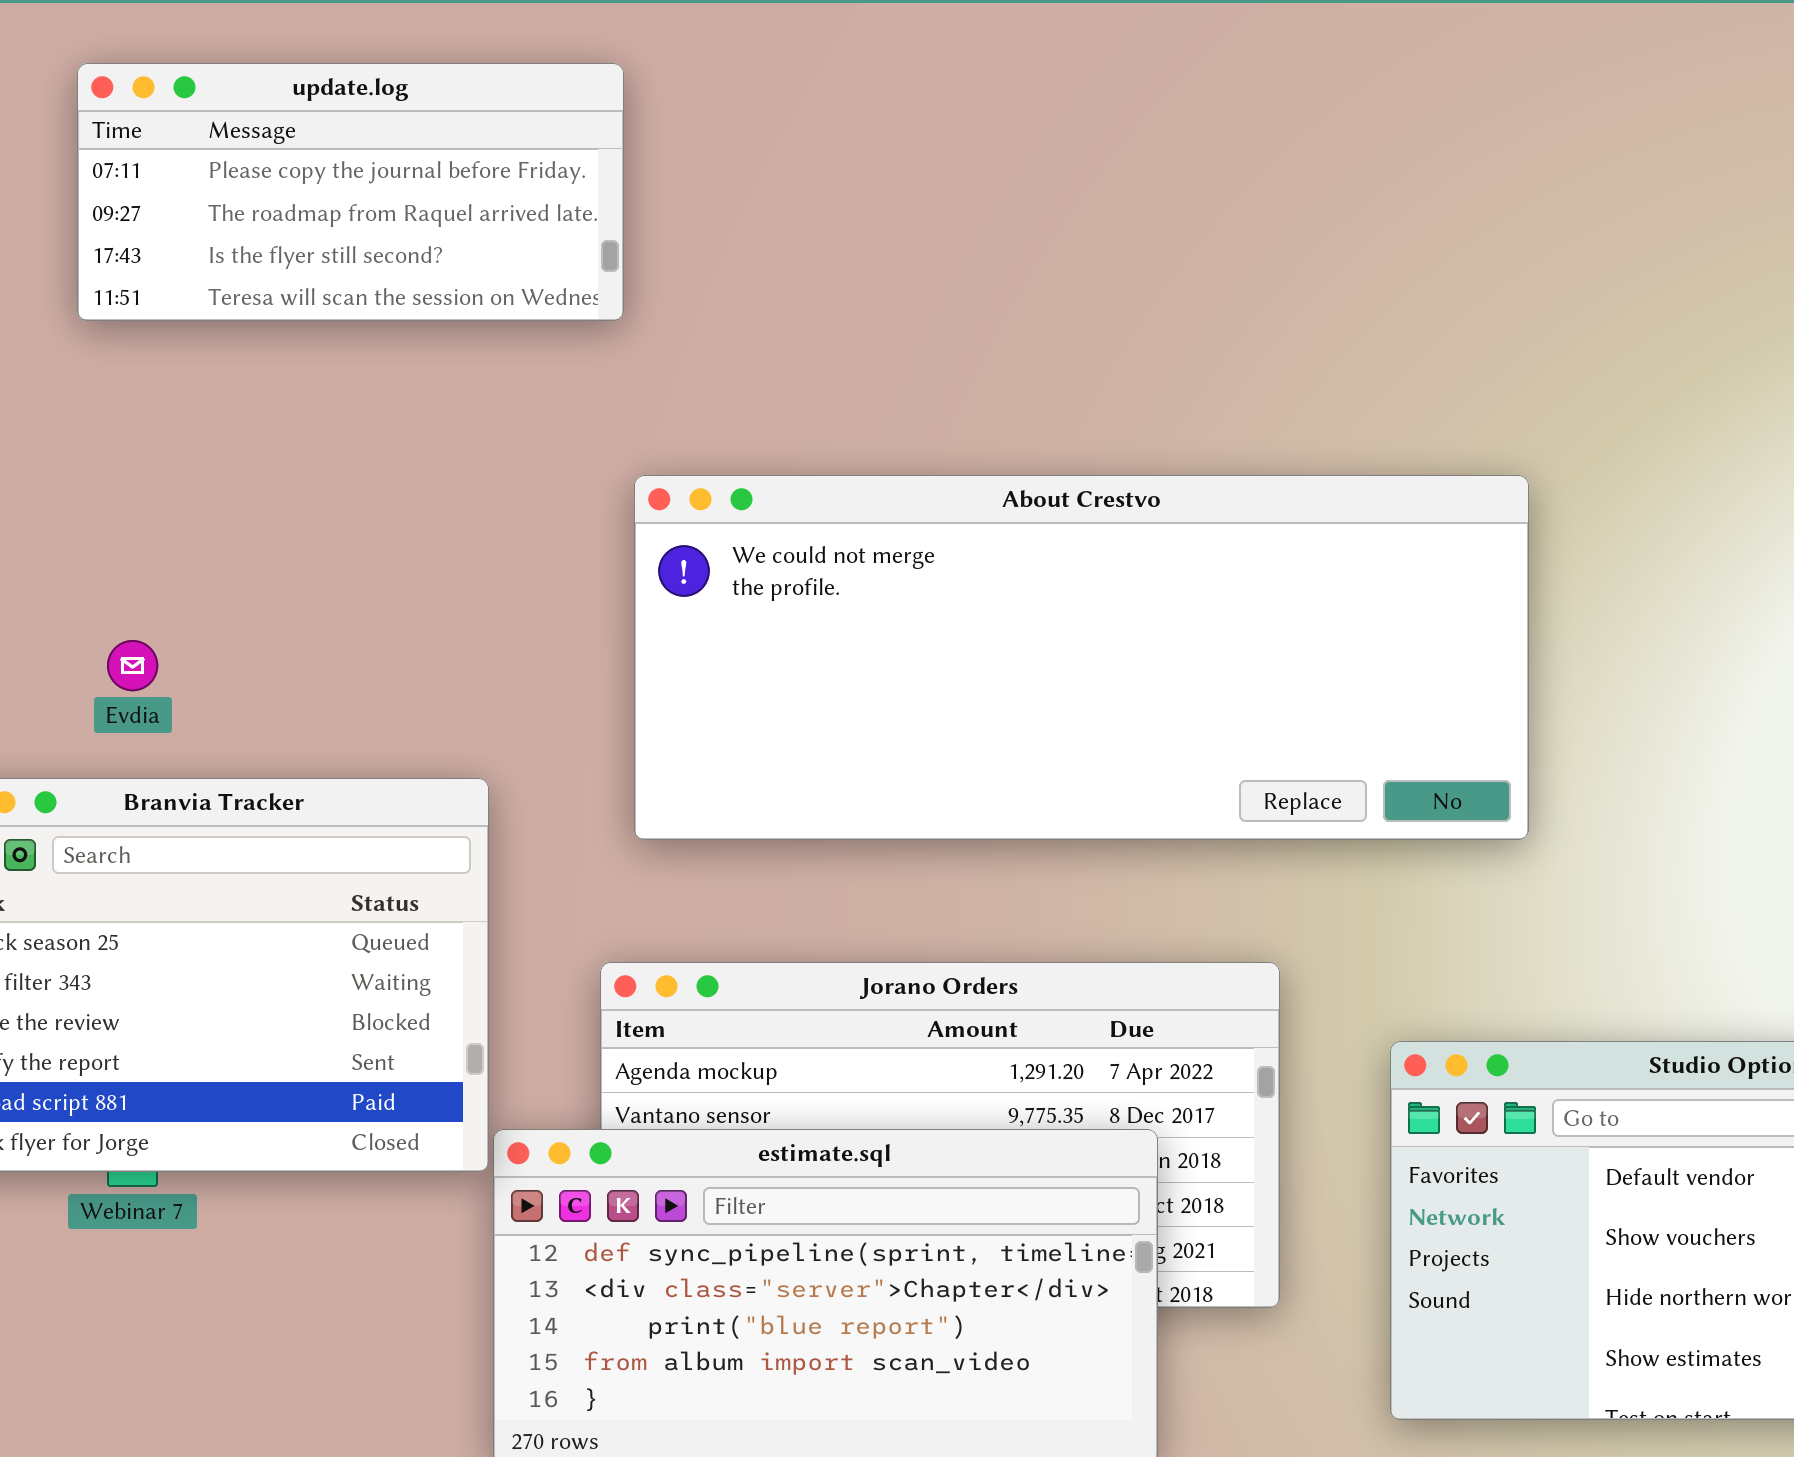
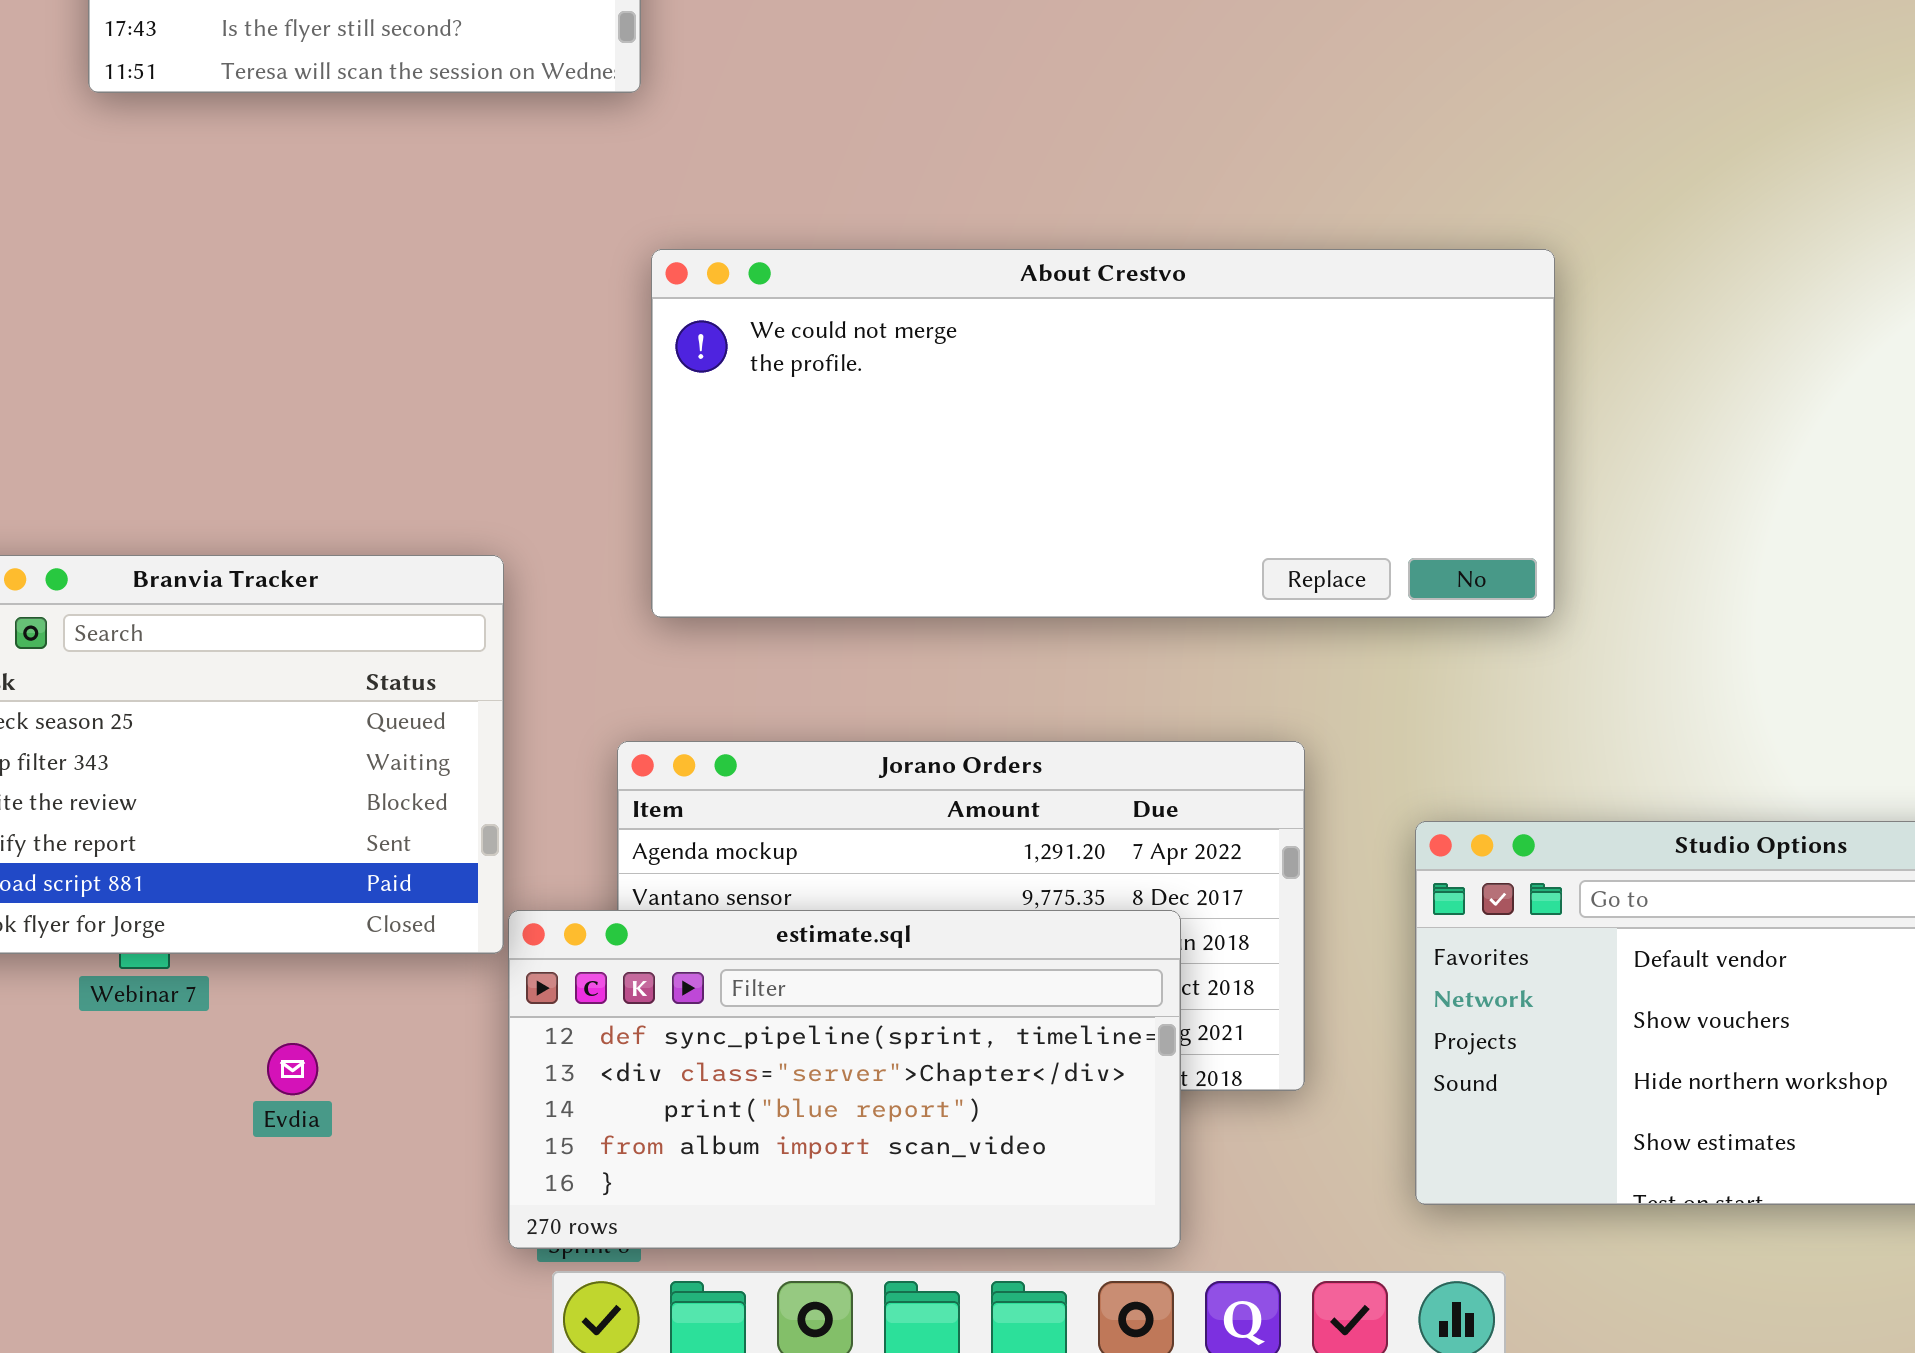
Evdia: [107,640,158,691] -> [267,1043,318,1095], moved

